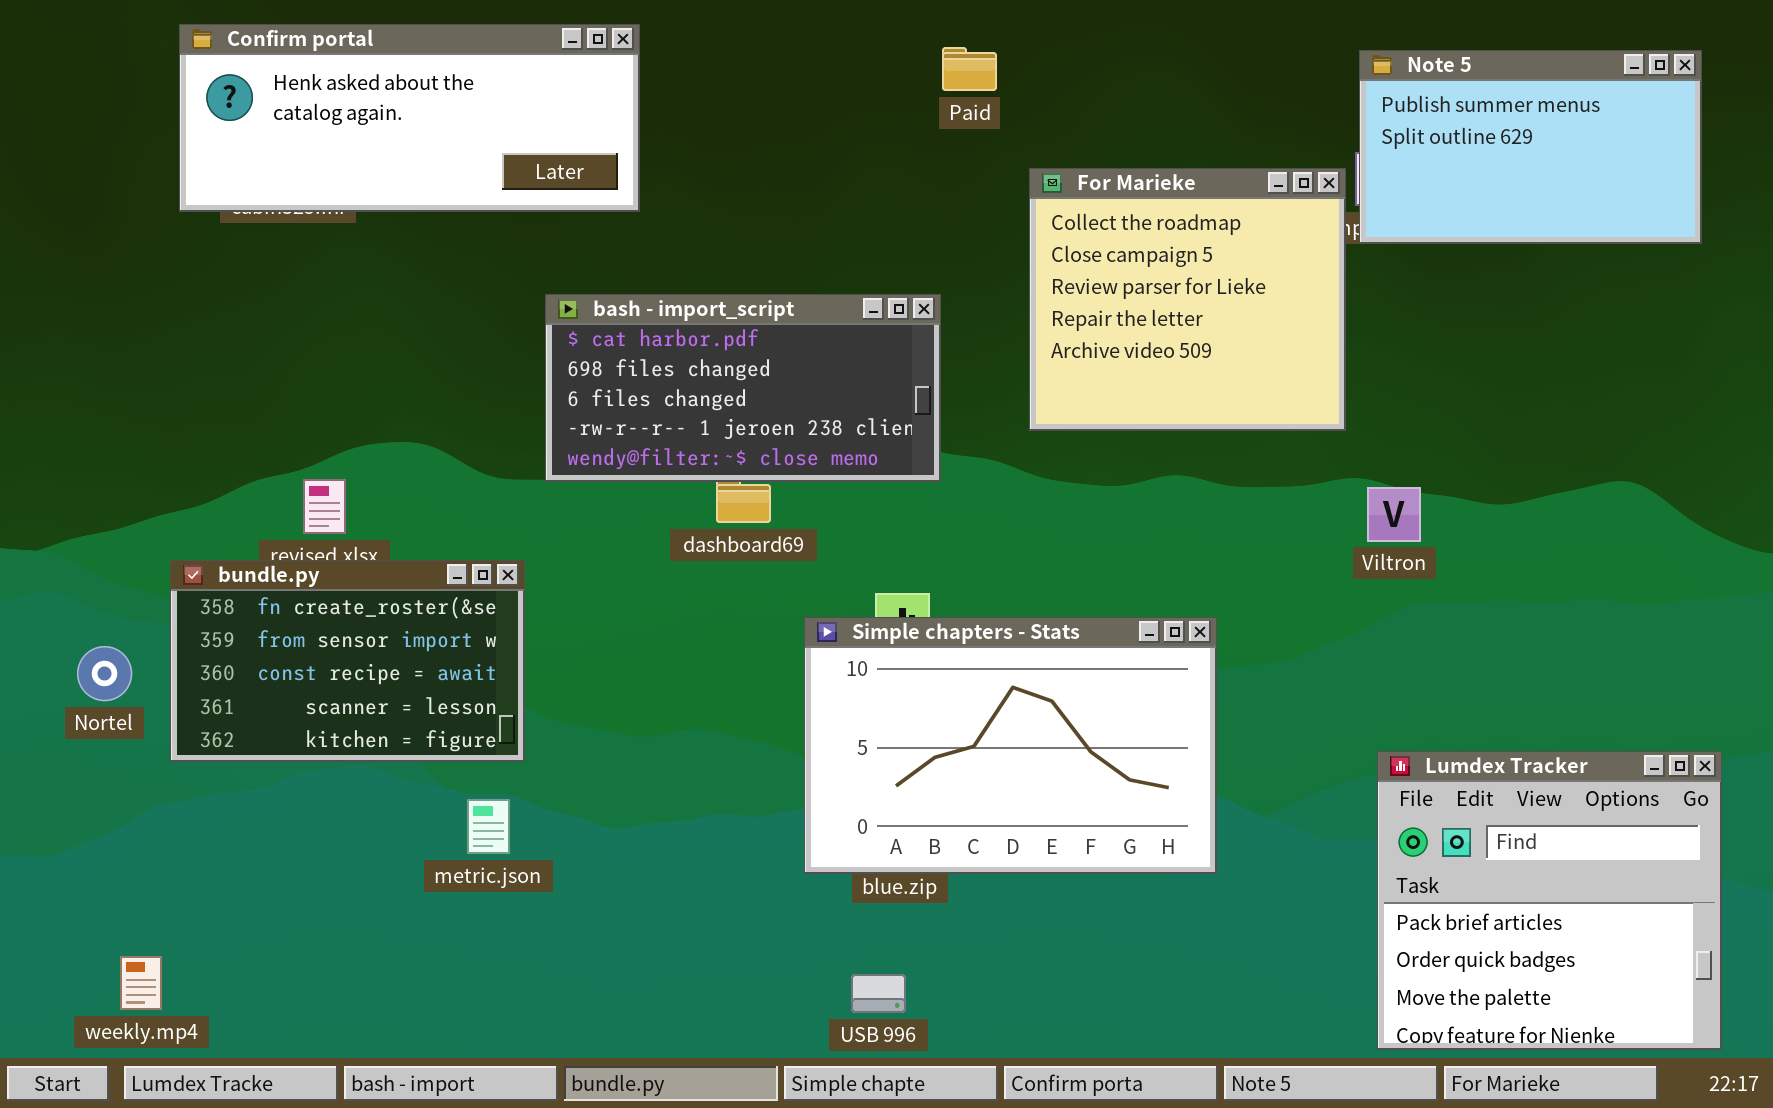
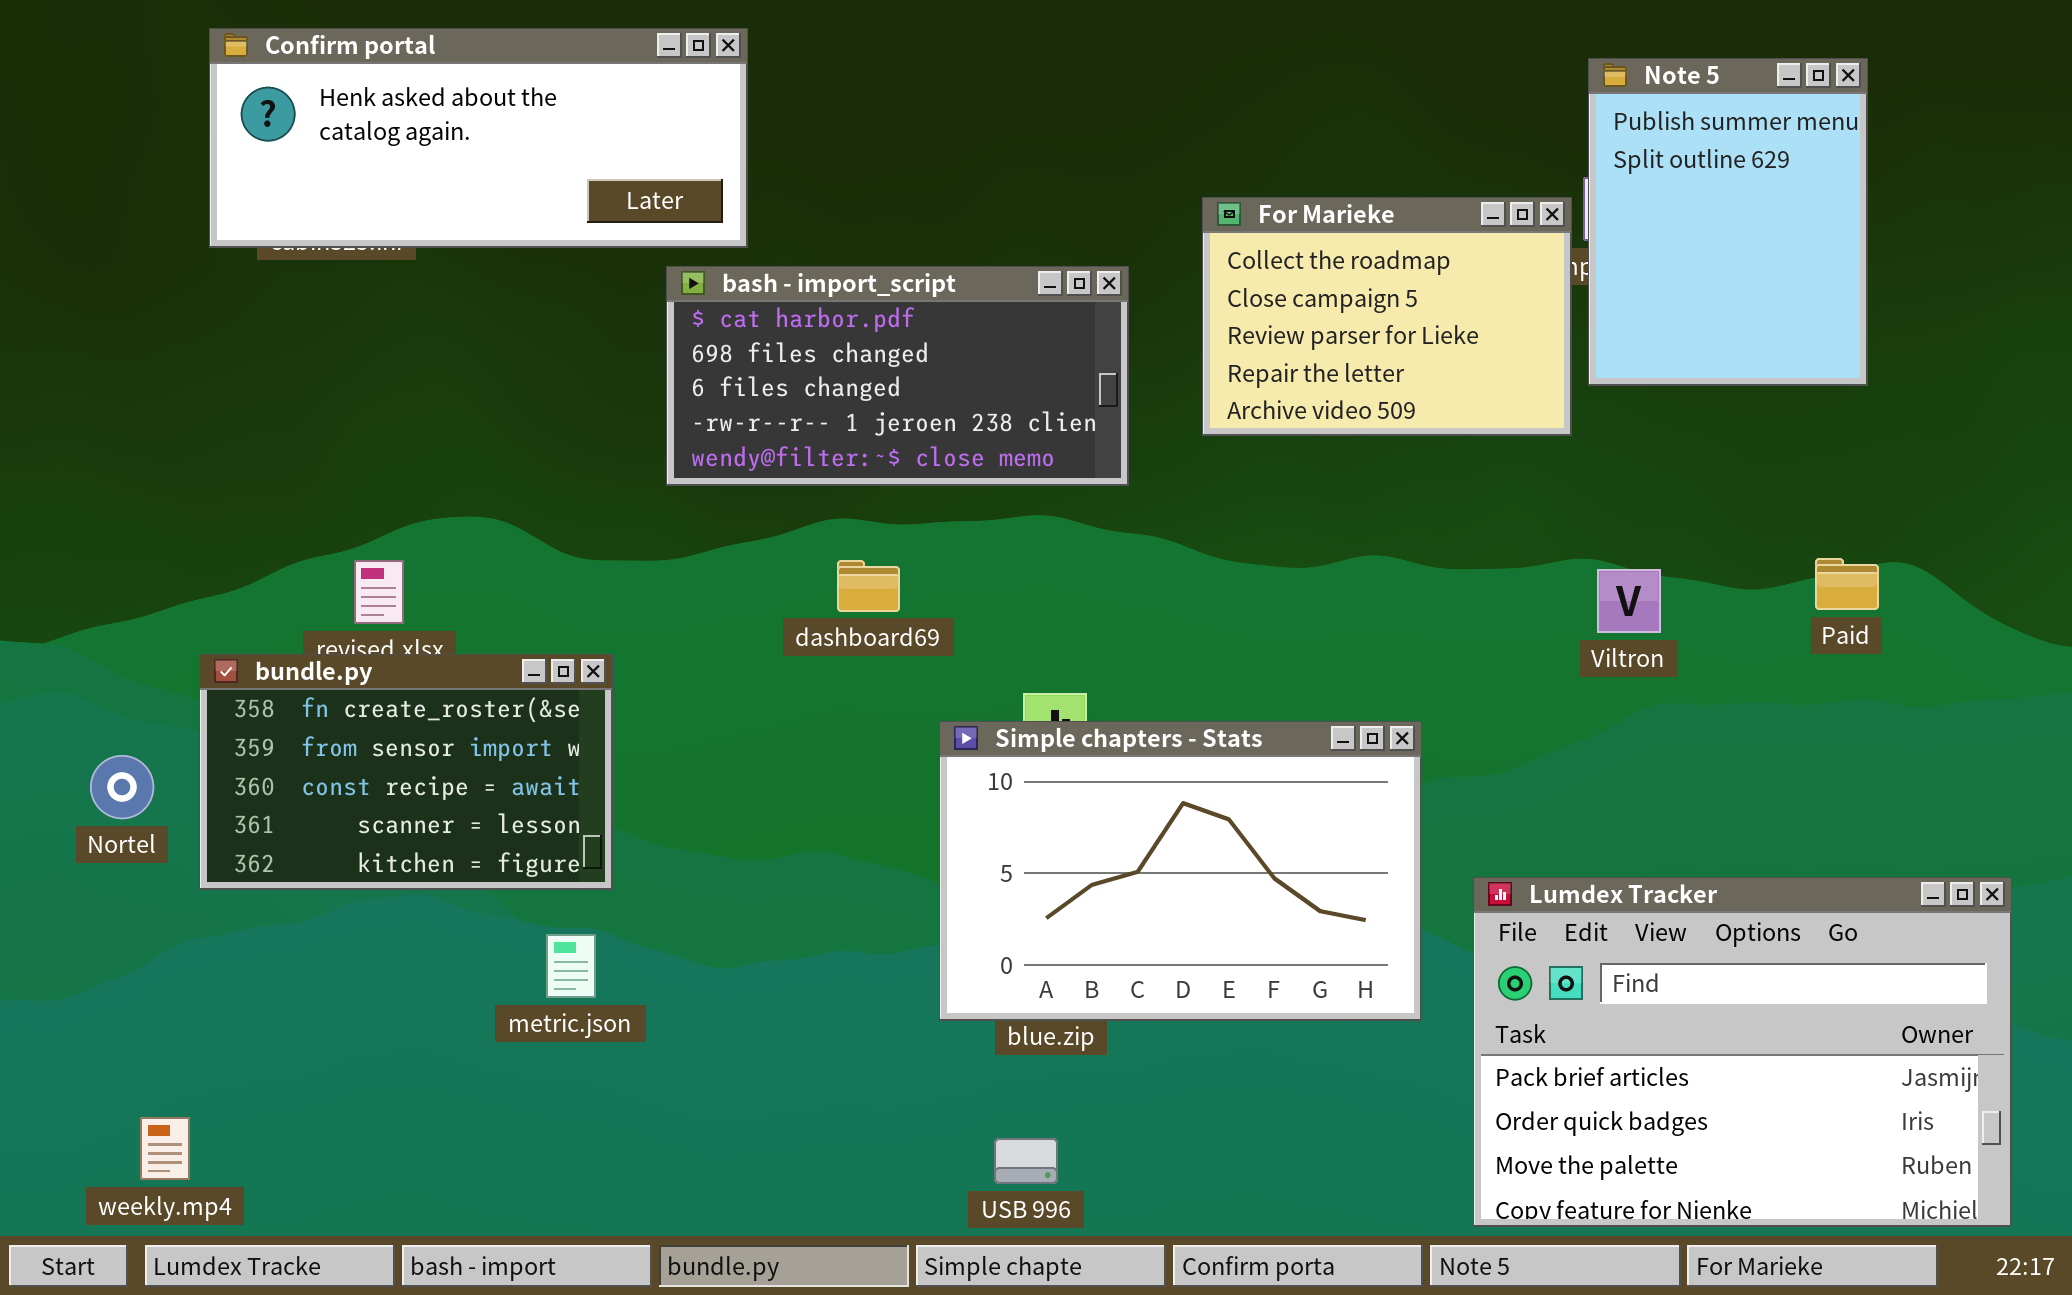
Paid: [942,47,997,91] -> [1815,558,1879,610], moved
Note 5: [1359,50,1702,244] -> [1588,58,1868,386], resized
For Marieke: [1029,168,1346,431] -> [1202,197,1572,436], resized
bash - import_script: [545,294,941,482] -> [666,266,1129,486], moved
Lumdex Tracker: [1377,751,1722,1050] -> [1473,877,2012,1227], resized

